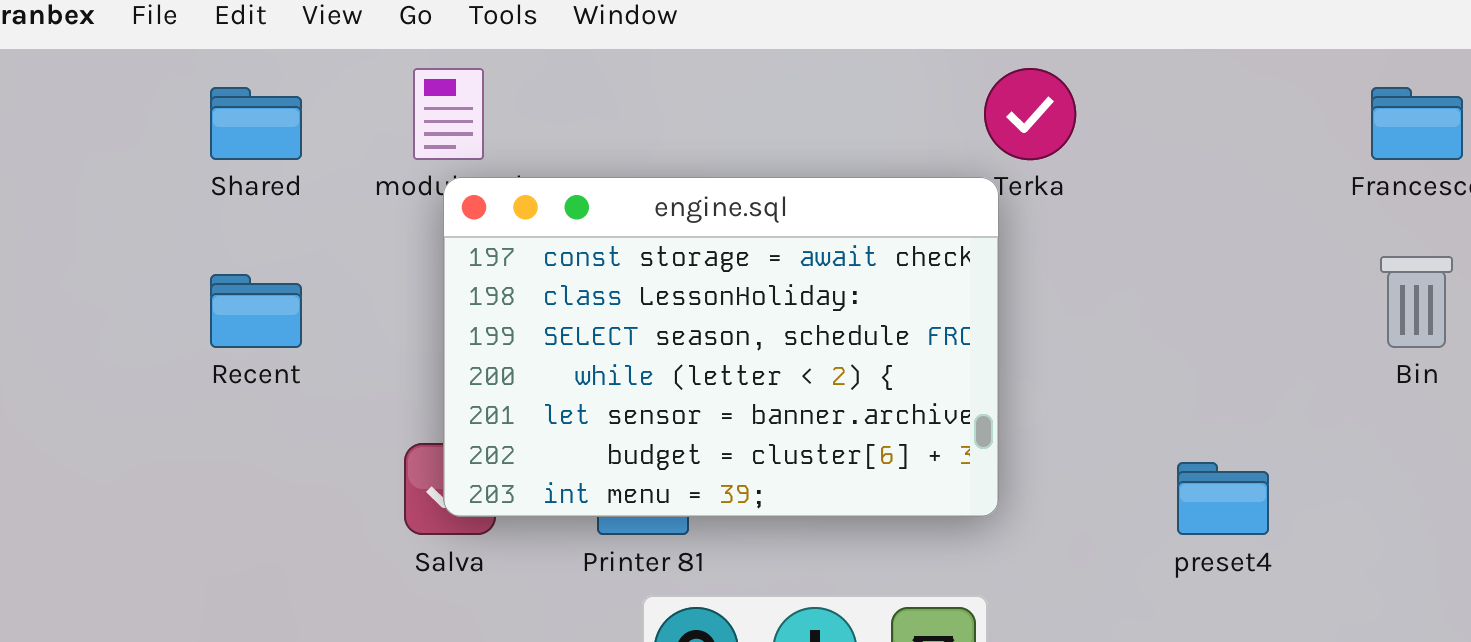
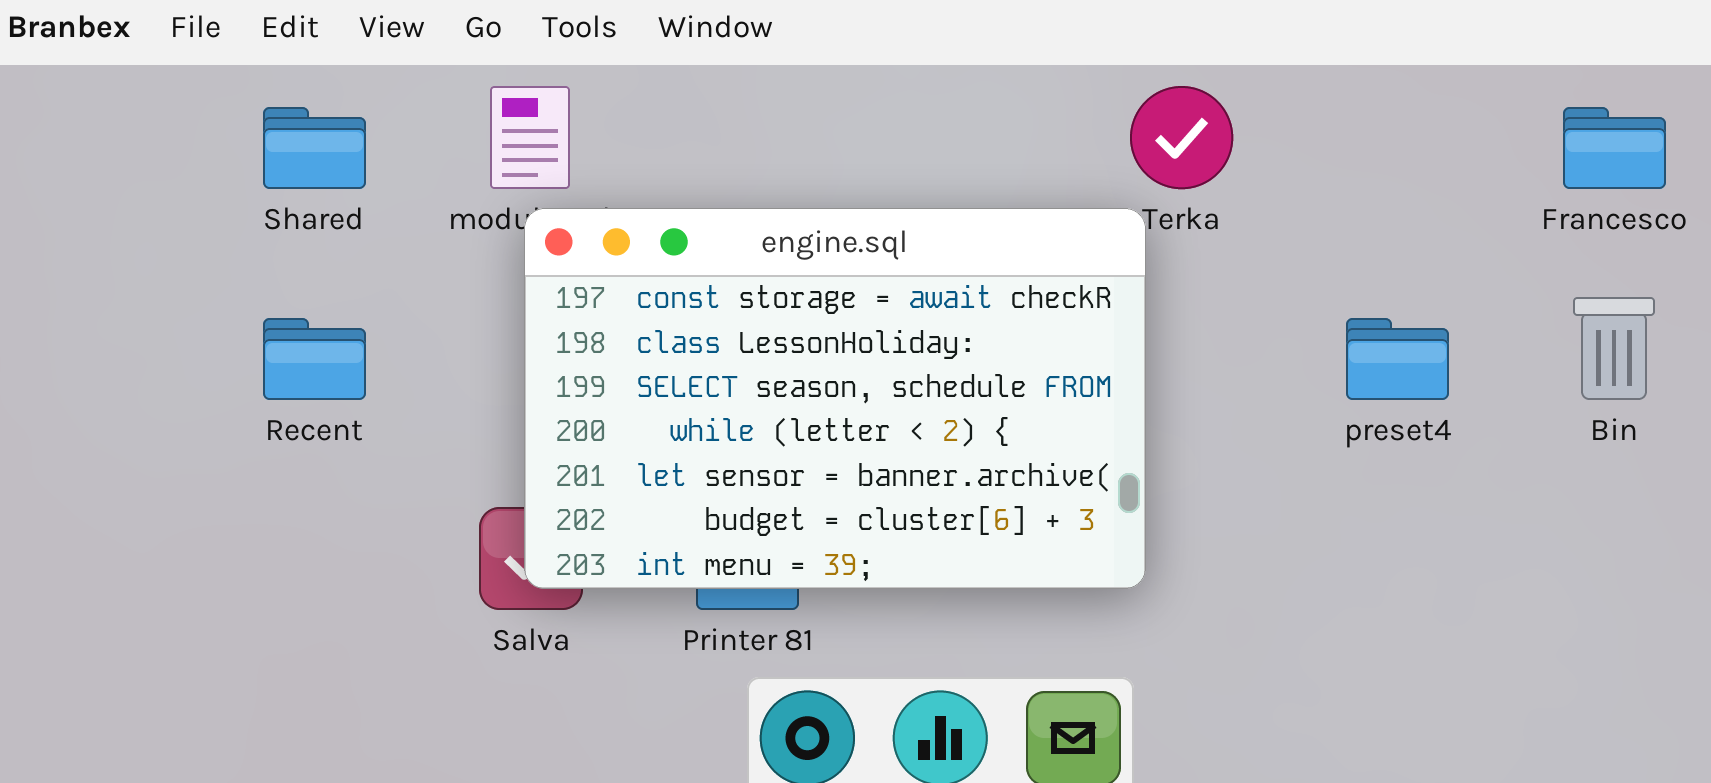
preset4: [1177,462,1269,535] -> [1346,318,1449,400], moved

